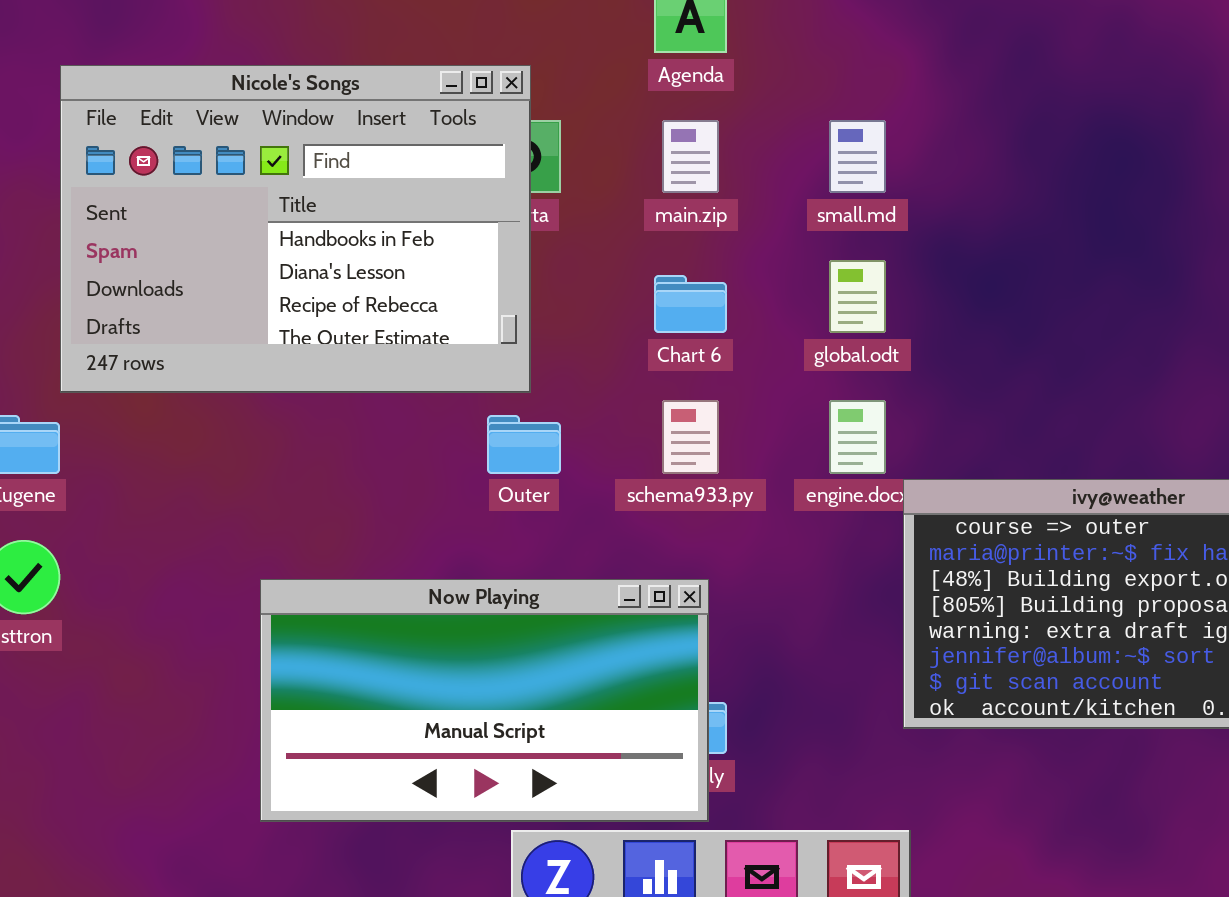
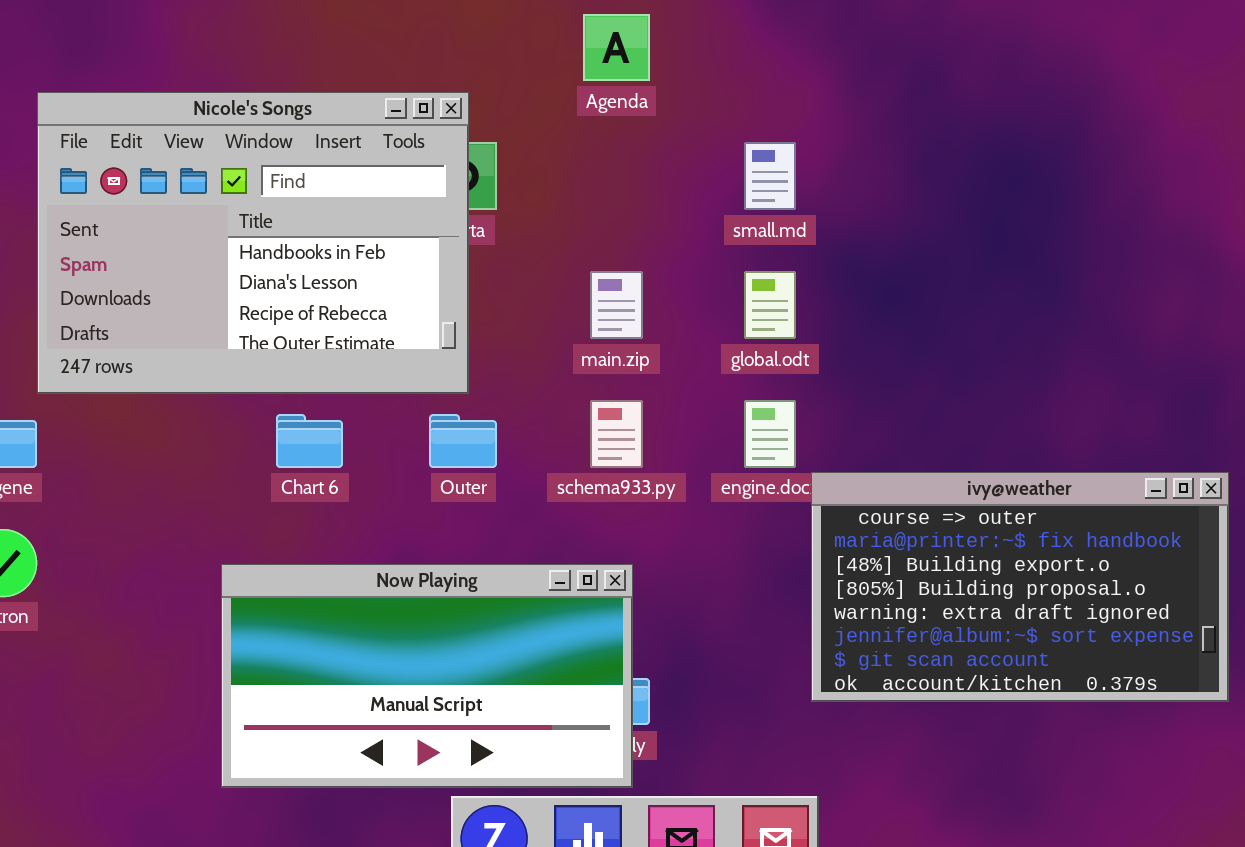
main.zip: [662,120,719,193] -> [590,271,643,339], moved
Chart 6: [654,275,727,333] -> [276,414,343,468], moved

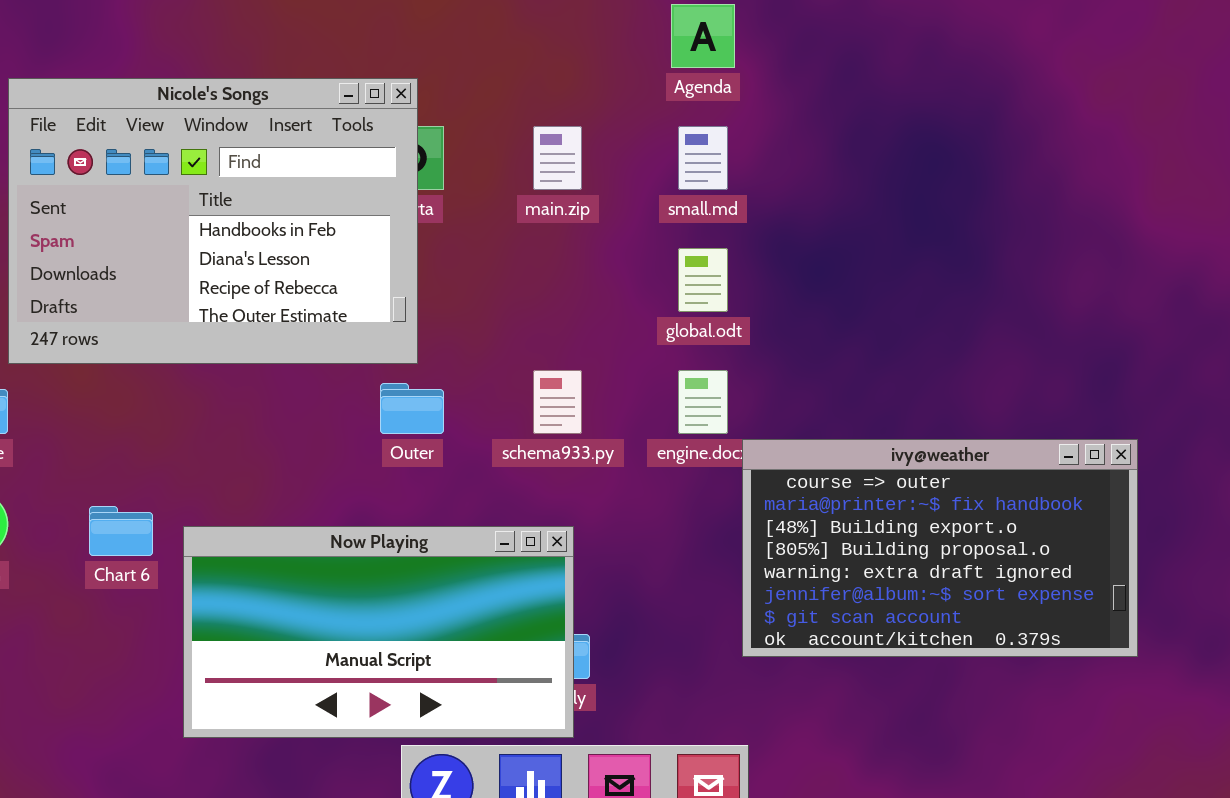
Agenda: [583,14,650,81] -> [671,4,735,68], moved
main.zip: [590,271,643,339] -> [533,126,582,190], moved
Chart 6: [276,414,343,468] -> [89,506,153,556], moved

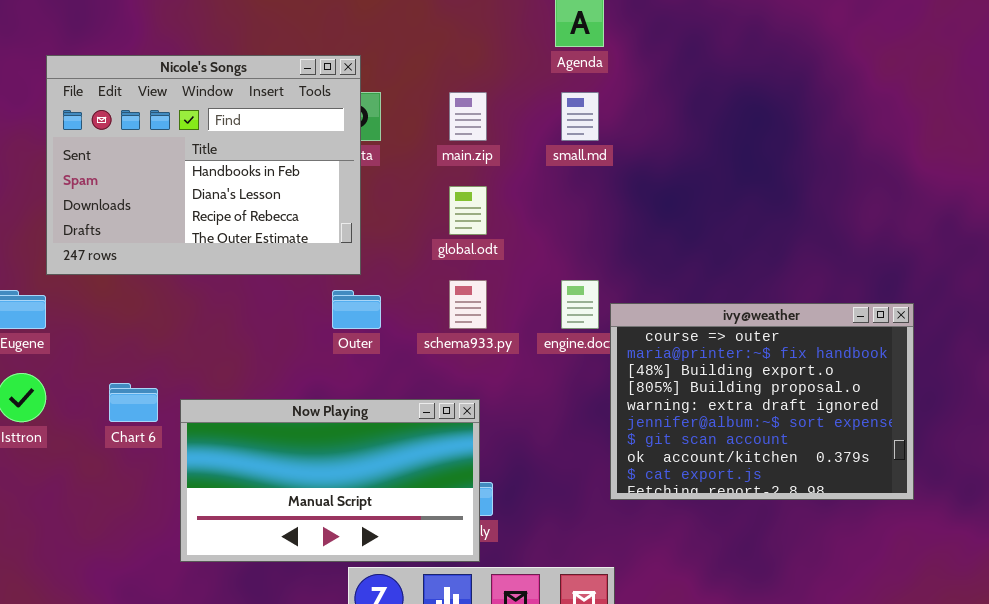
global.odt: [678,248,728,312] -> [449,186,487,235], moved
ivy@weather: [742,439,1138,657] -> [610,303,914,500], resized

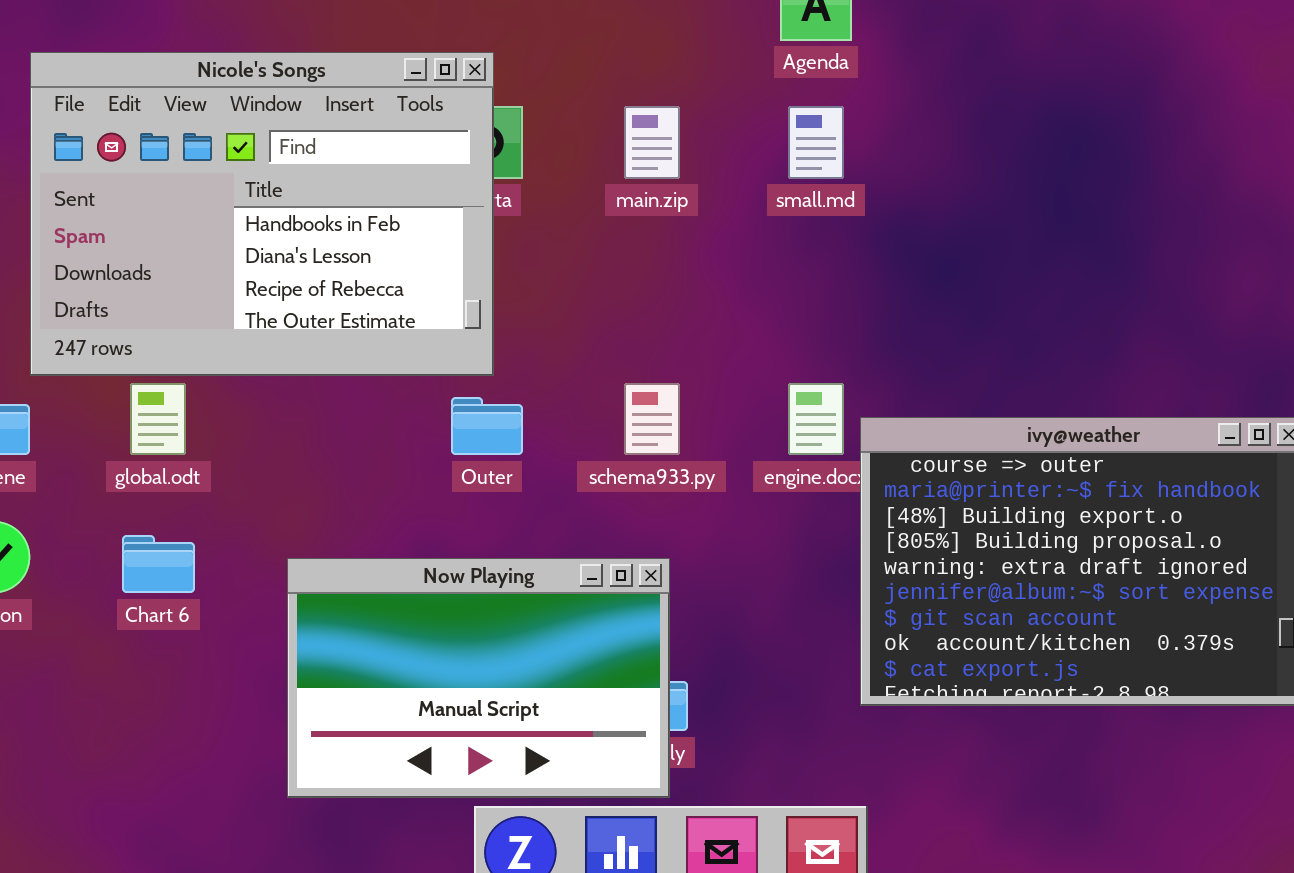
global.odt: [449,186,487,235] -> [130,383,186,455], moved
Now Playing: [180,399,480,562] -> [287,558,670,798], resized

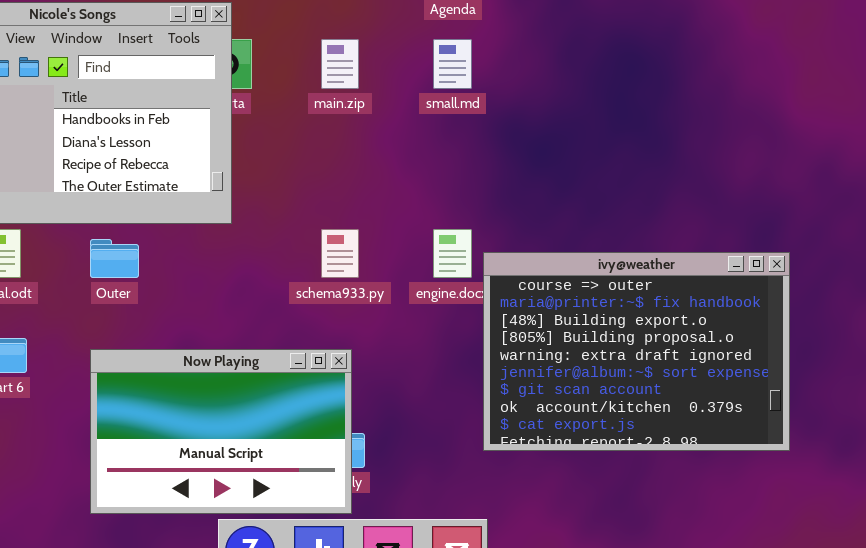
Outer: [451,397,523,455] -> [90,239,139,278], moved

